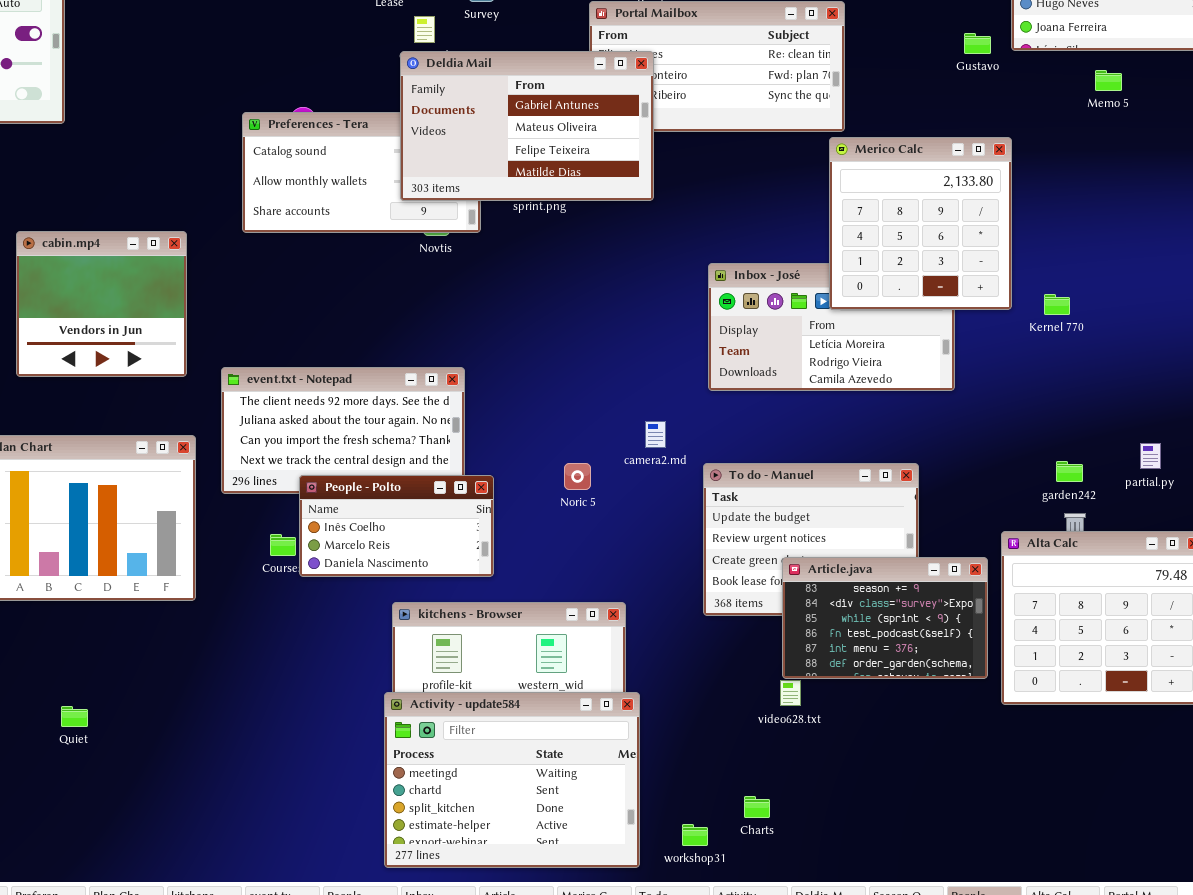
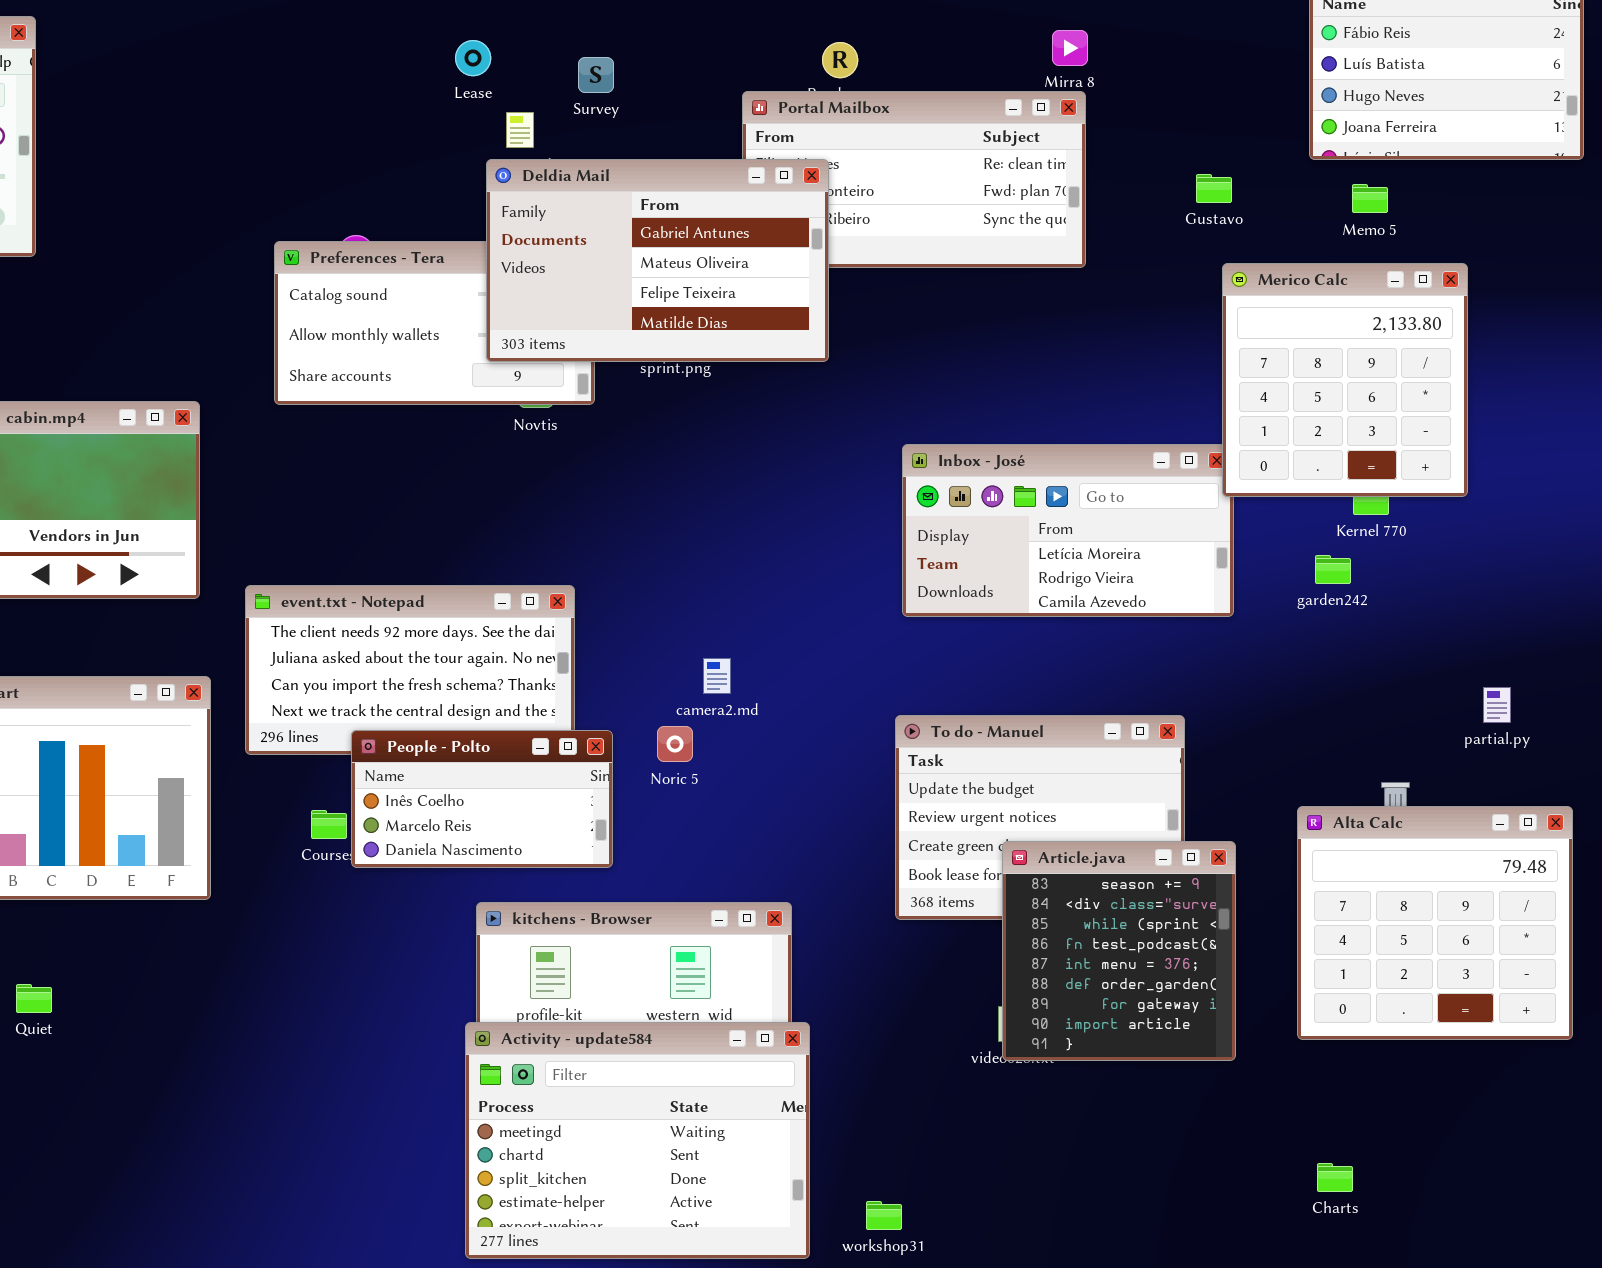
Gustavo: [964,33,991,54] -> [1196,174,1232,203], moved
Memo 5: [1095,70,1122,91] -> [1352,184,1388,213], moved
Merico Calc: [829,137,1012,310] -> [1222,263,1468,497], moved
camera2.md: [645,421,666,448] -> [703,658,731,694], moved
garden242: [1056,461,1083,482] -> [1315,555,1351,584], moved
Noric 5: [564,463,591,490] -> [657,726,693,762], moved
Article.java: [782,557,988,679] -> [1002,841,1236,1061], resized
Quiet: [61,706,88,727] -> [16,984,52,1013], moved
Charts: [744,796,770,818] -> [1317,1163,1353,1192], moved

